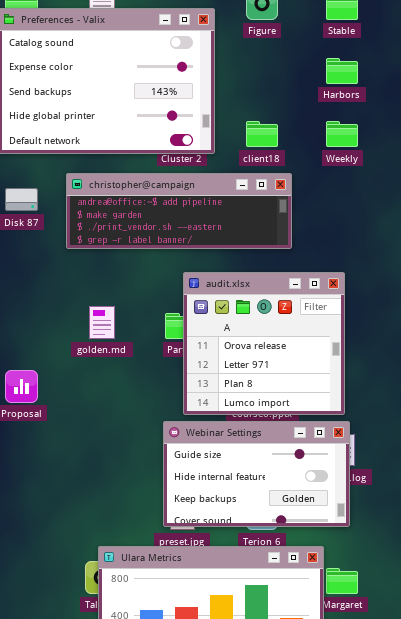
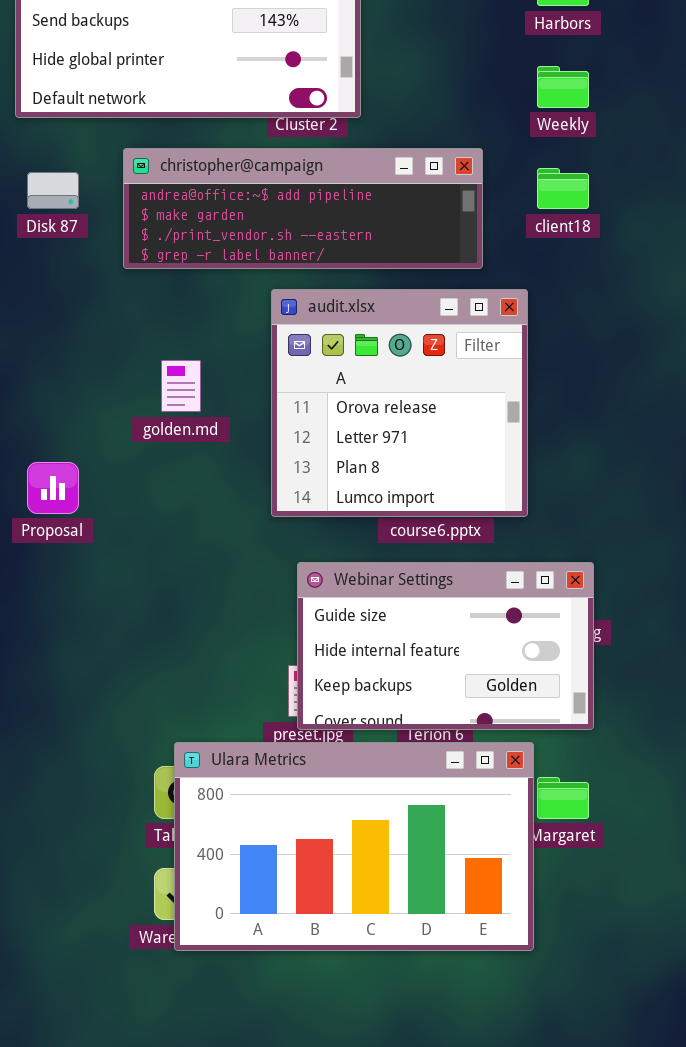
client18: [246,121,278,147] -> [537,168,589,209], moved
audit.xlsx: [183,272,345,415] -> [271,289,528,517], moved
Webinar Settings: [163,421,350,527] -> [297,562,594,730], moved

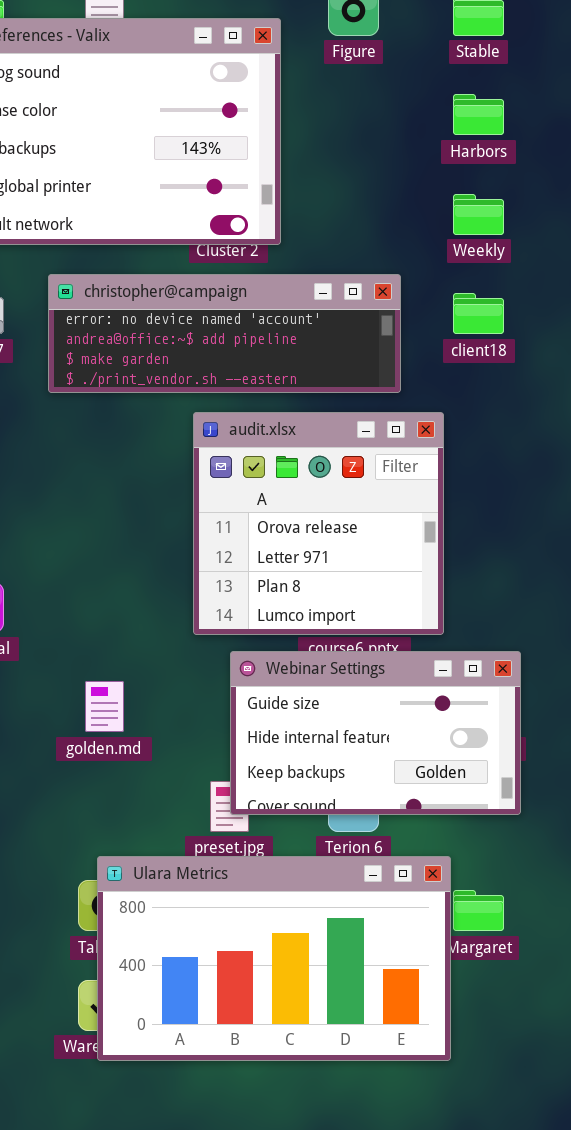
christopher@campaign: [123,148,483,269] -> [48,274,401,393], scrolled up 1 row
golden.md: [161,360,201,412] -> [85,681,124,732], moved
Webinar Settings: [297,562,594,730] -> [230,651,521,815], moved

